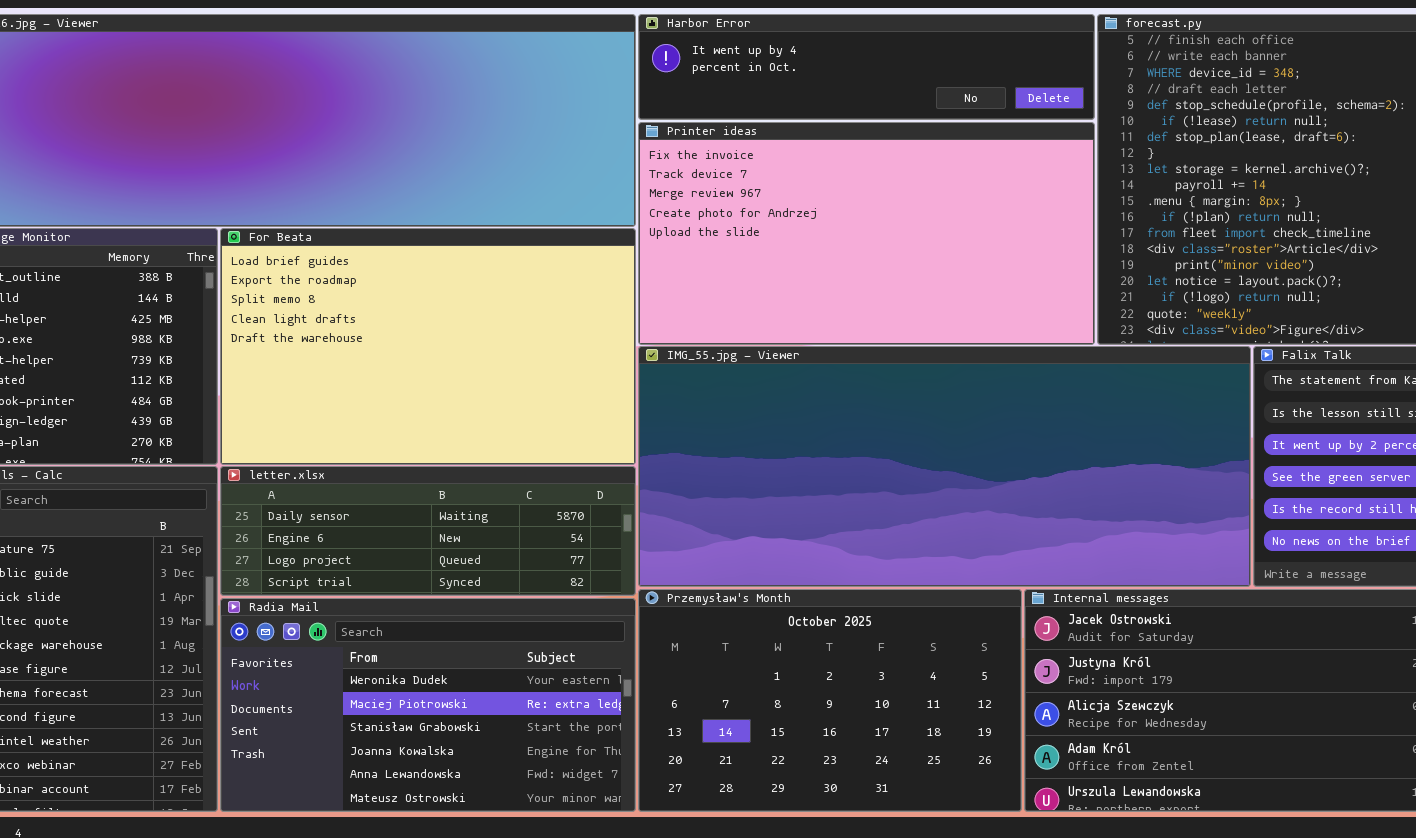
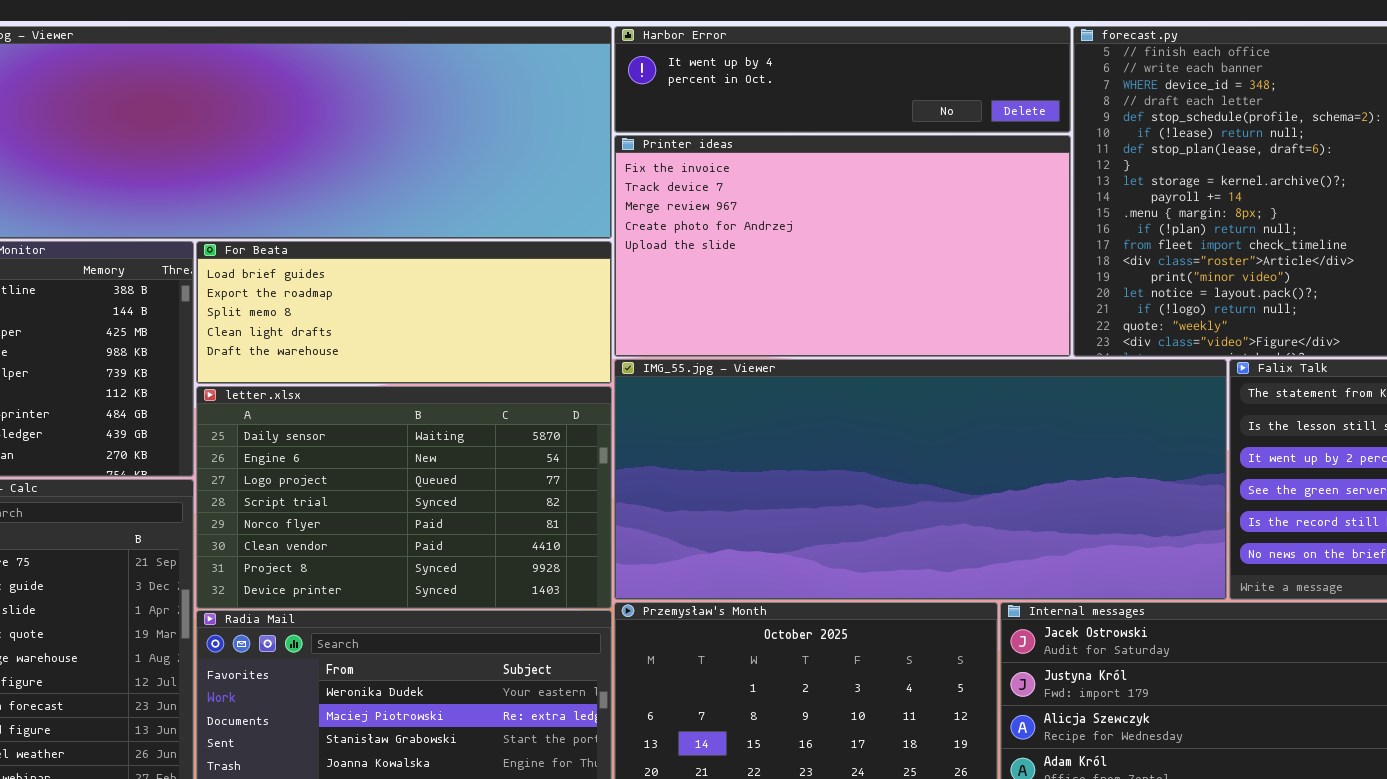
For Beata: [220,228,636,465] -> [196,241,612,384], resized
letter.xlsx: [220,466,636,596] -> [196,386,612,609], resized

